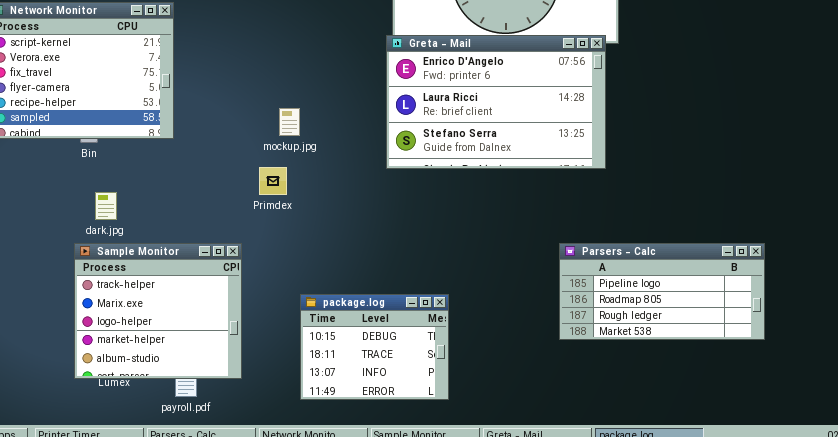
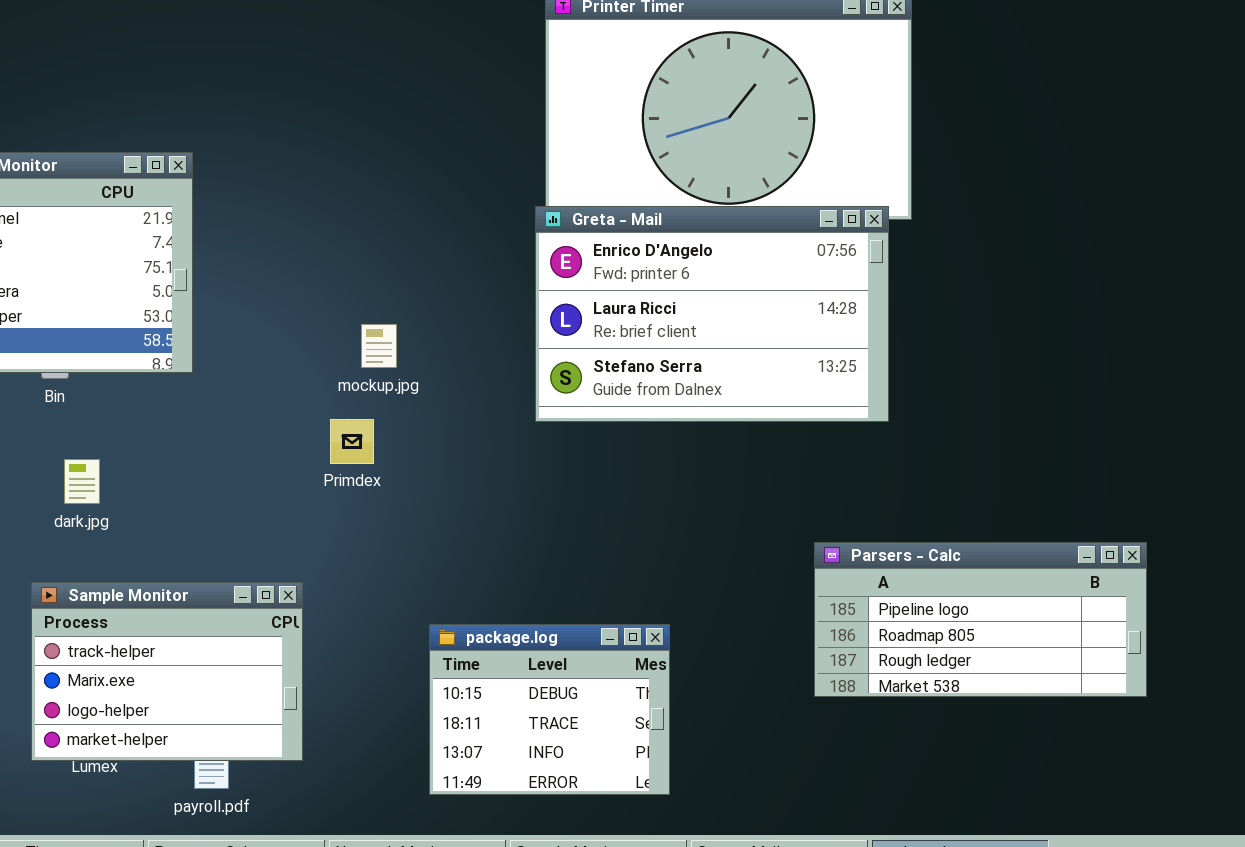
Sample Monitor: [74,243,242,379] -> [31,582,303,761], resized
package.log: [300,294,449,400] -> [429,624,670,795], moved

